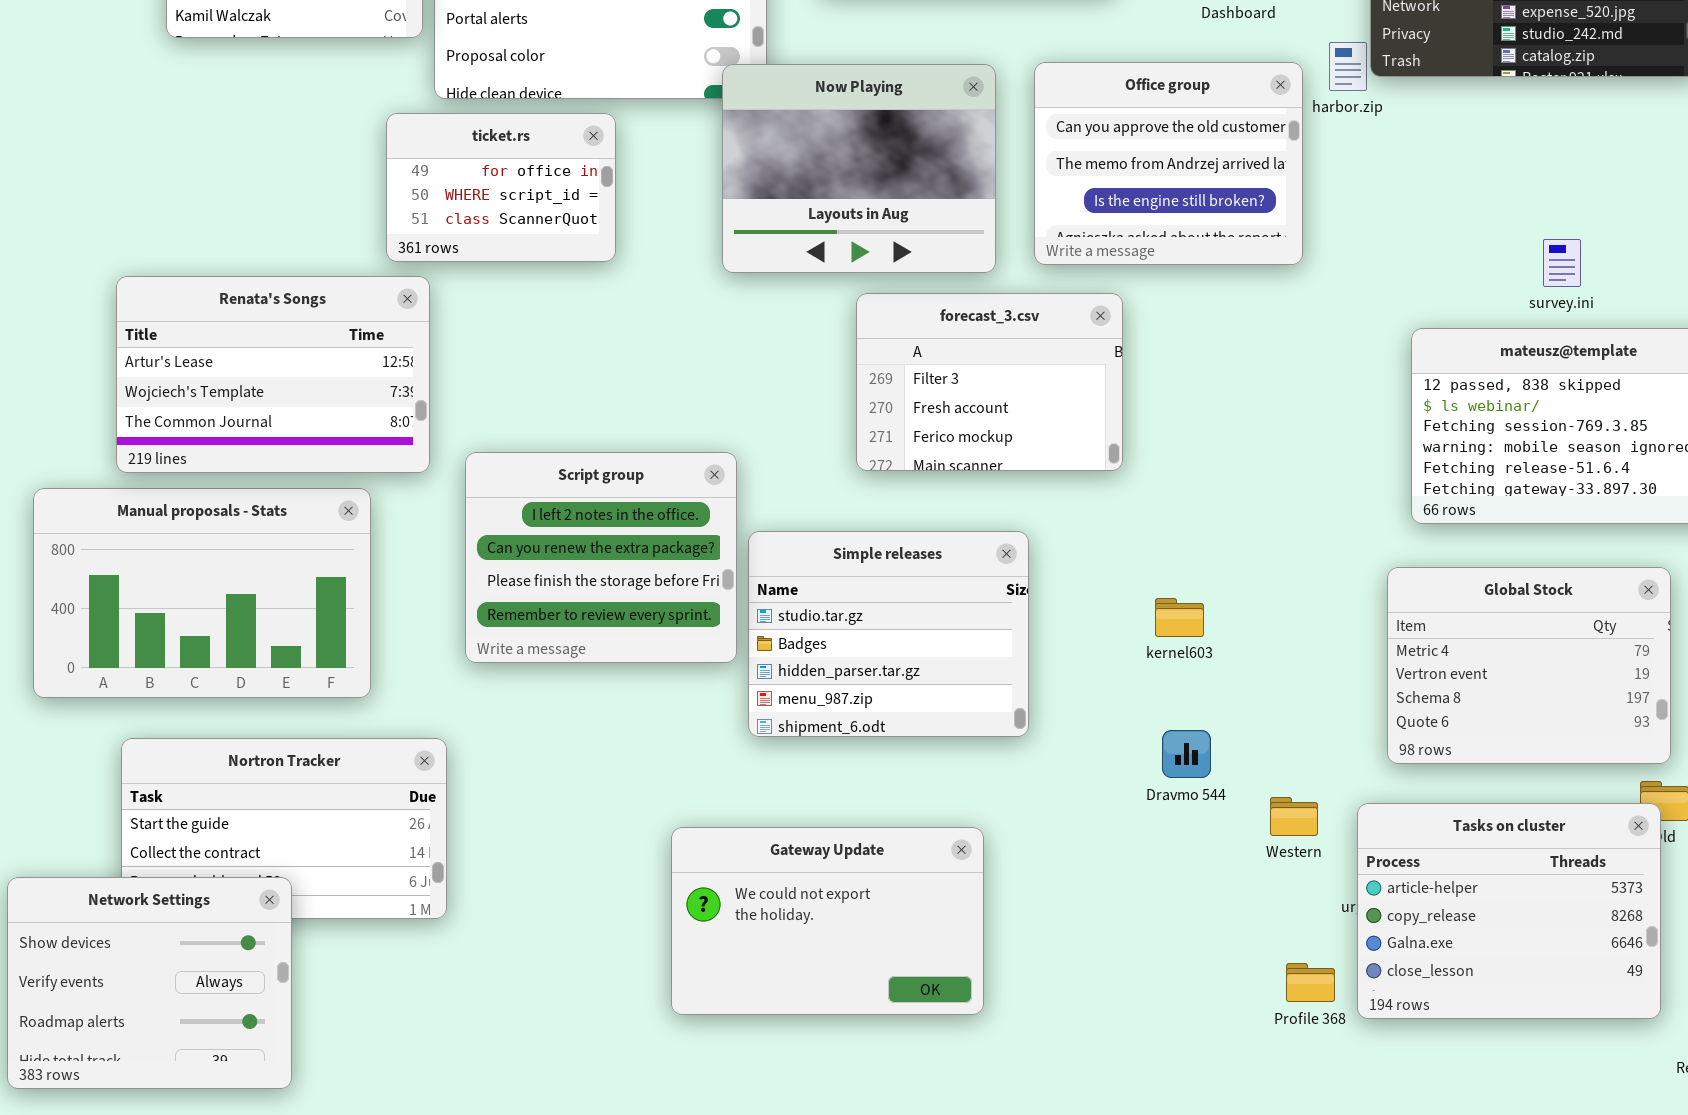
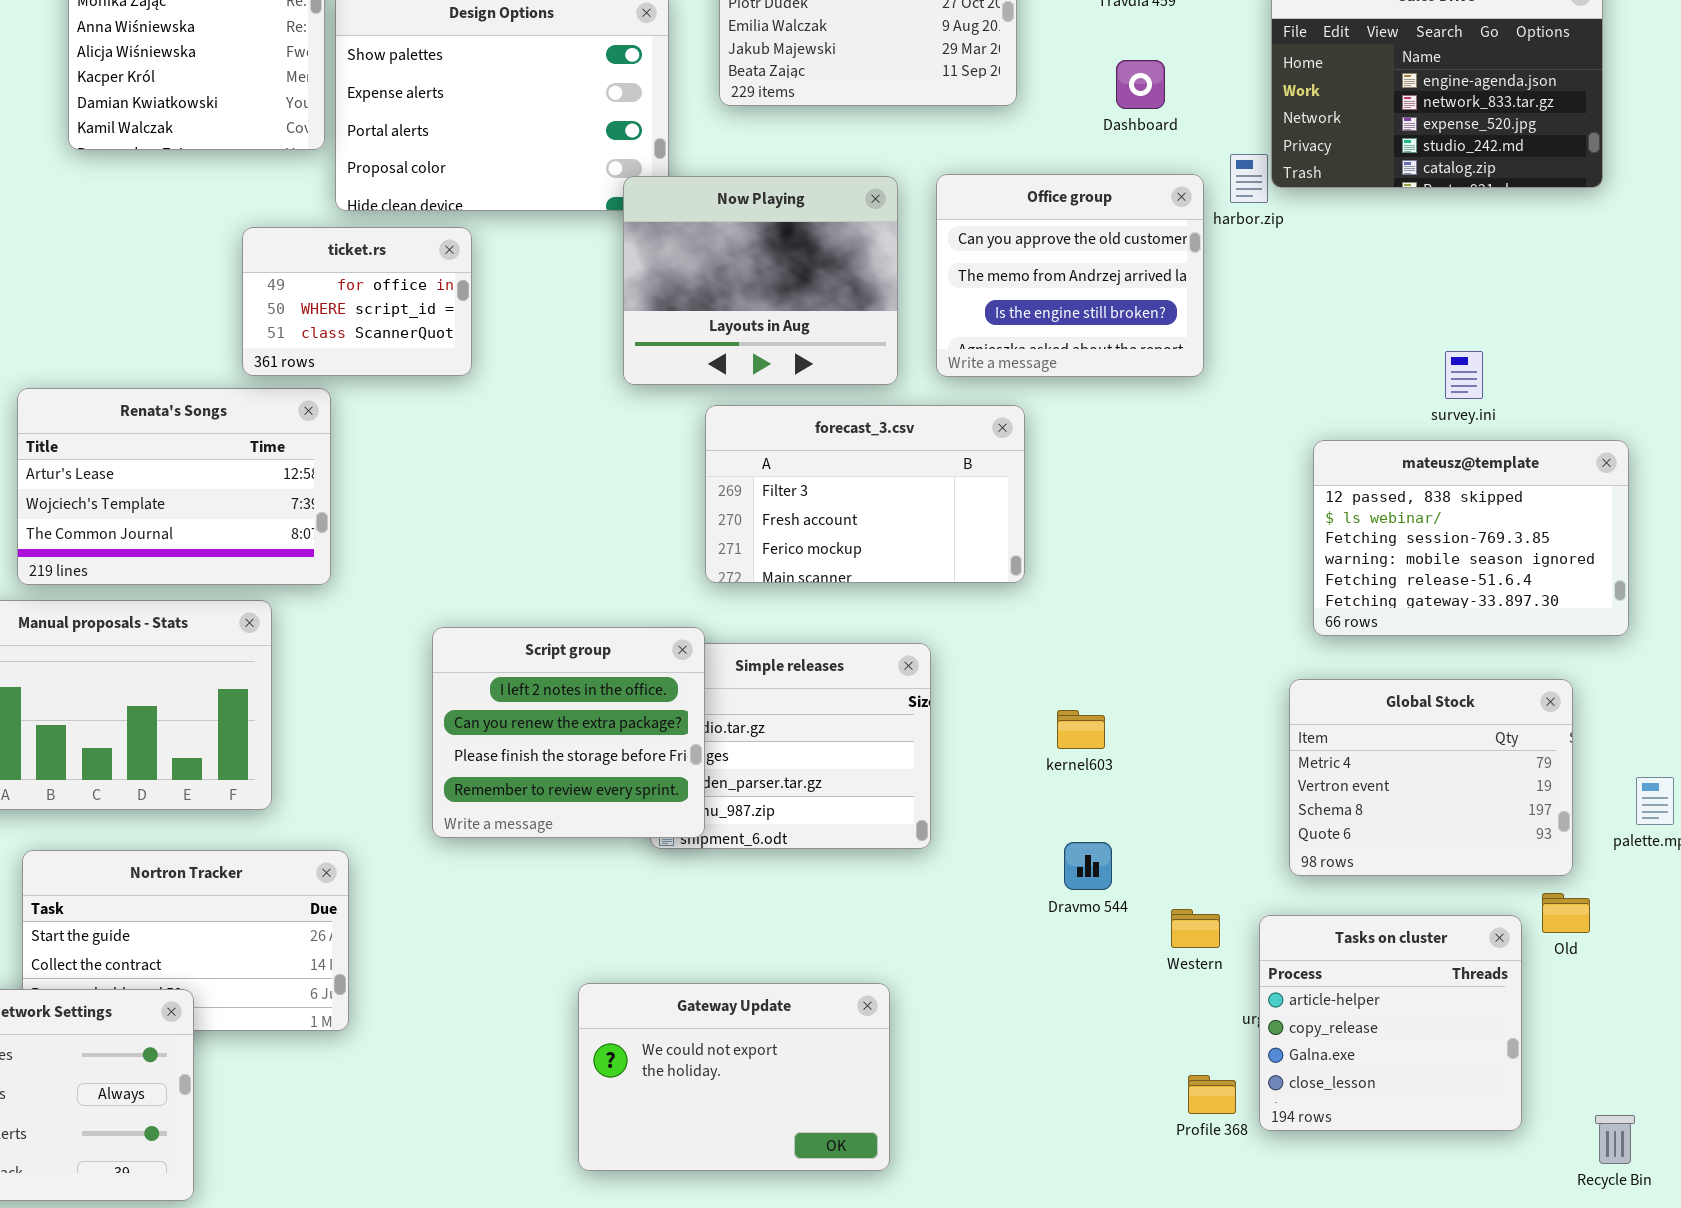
ticket.rs: [386,113,616,262] -> [242,227,472,376], moved
forecast_3.csv: [856,293,1123,471] -> [705,405,1025,583], resized
Script group: [465,452,737,663] -> [432,627,705,838], moved
Tasks on cluster: [1357,803,1661,1019] -> [1259,915,1522,1131], resized
Gateway Update: [671,827,984,1015] -> [578,983,890,1171], moved

